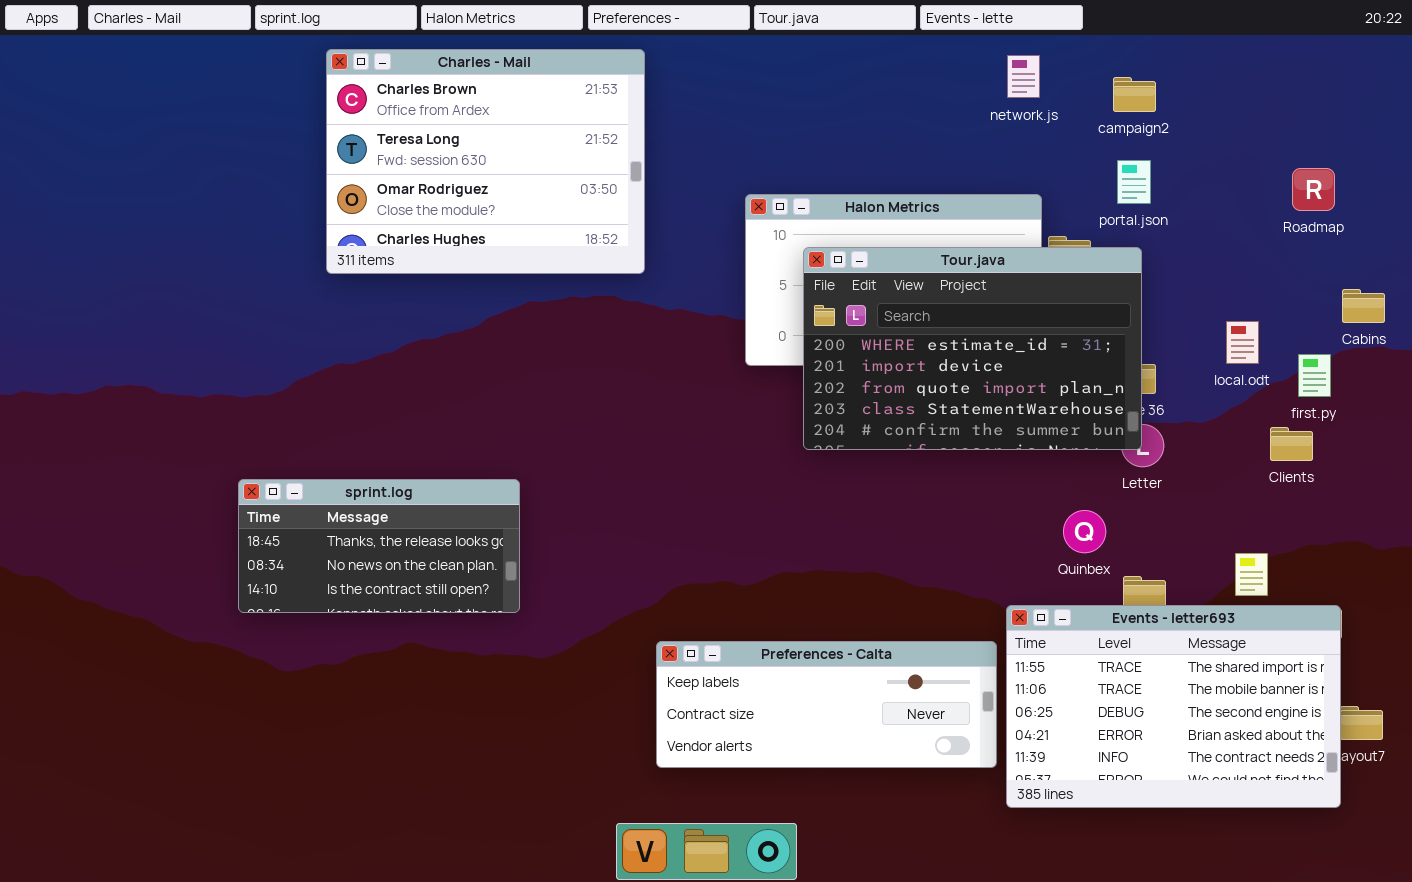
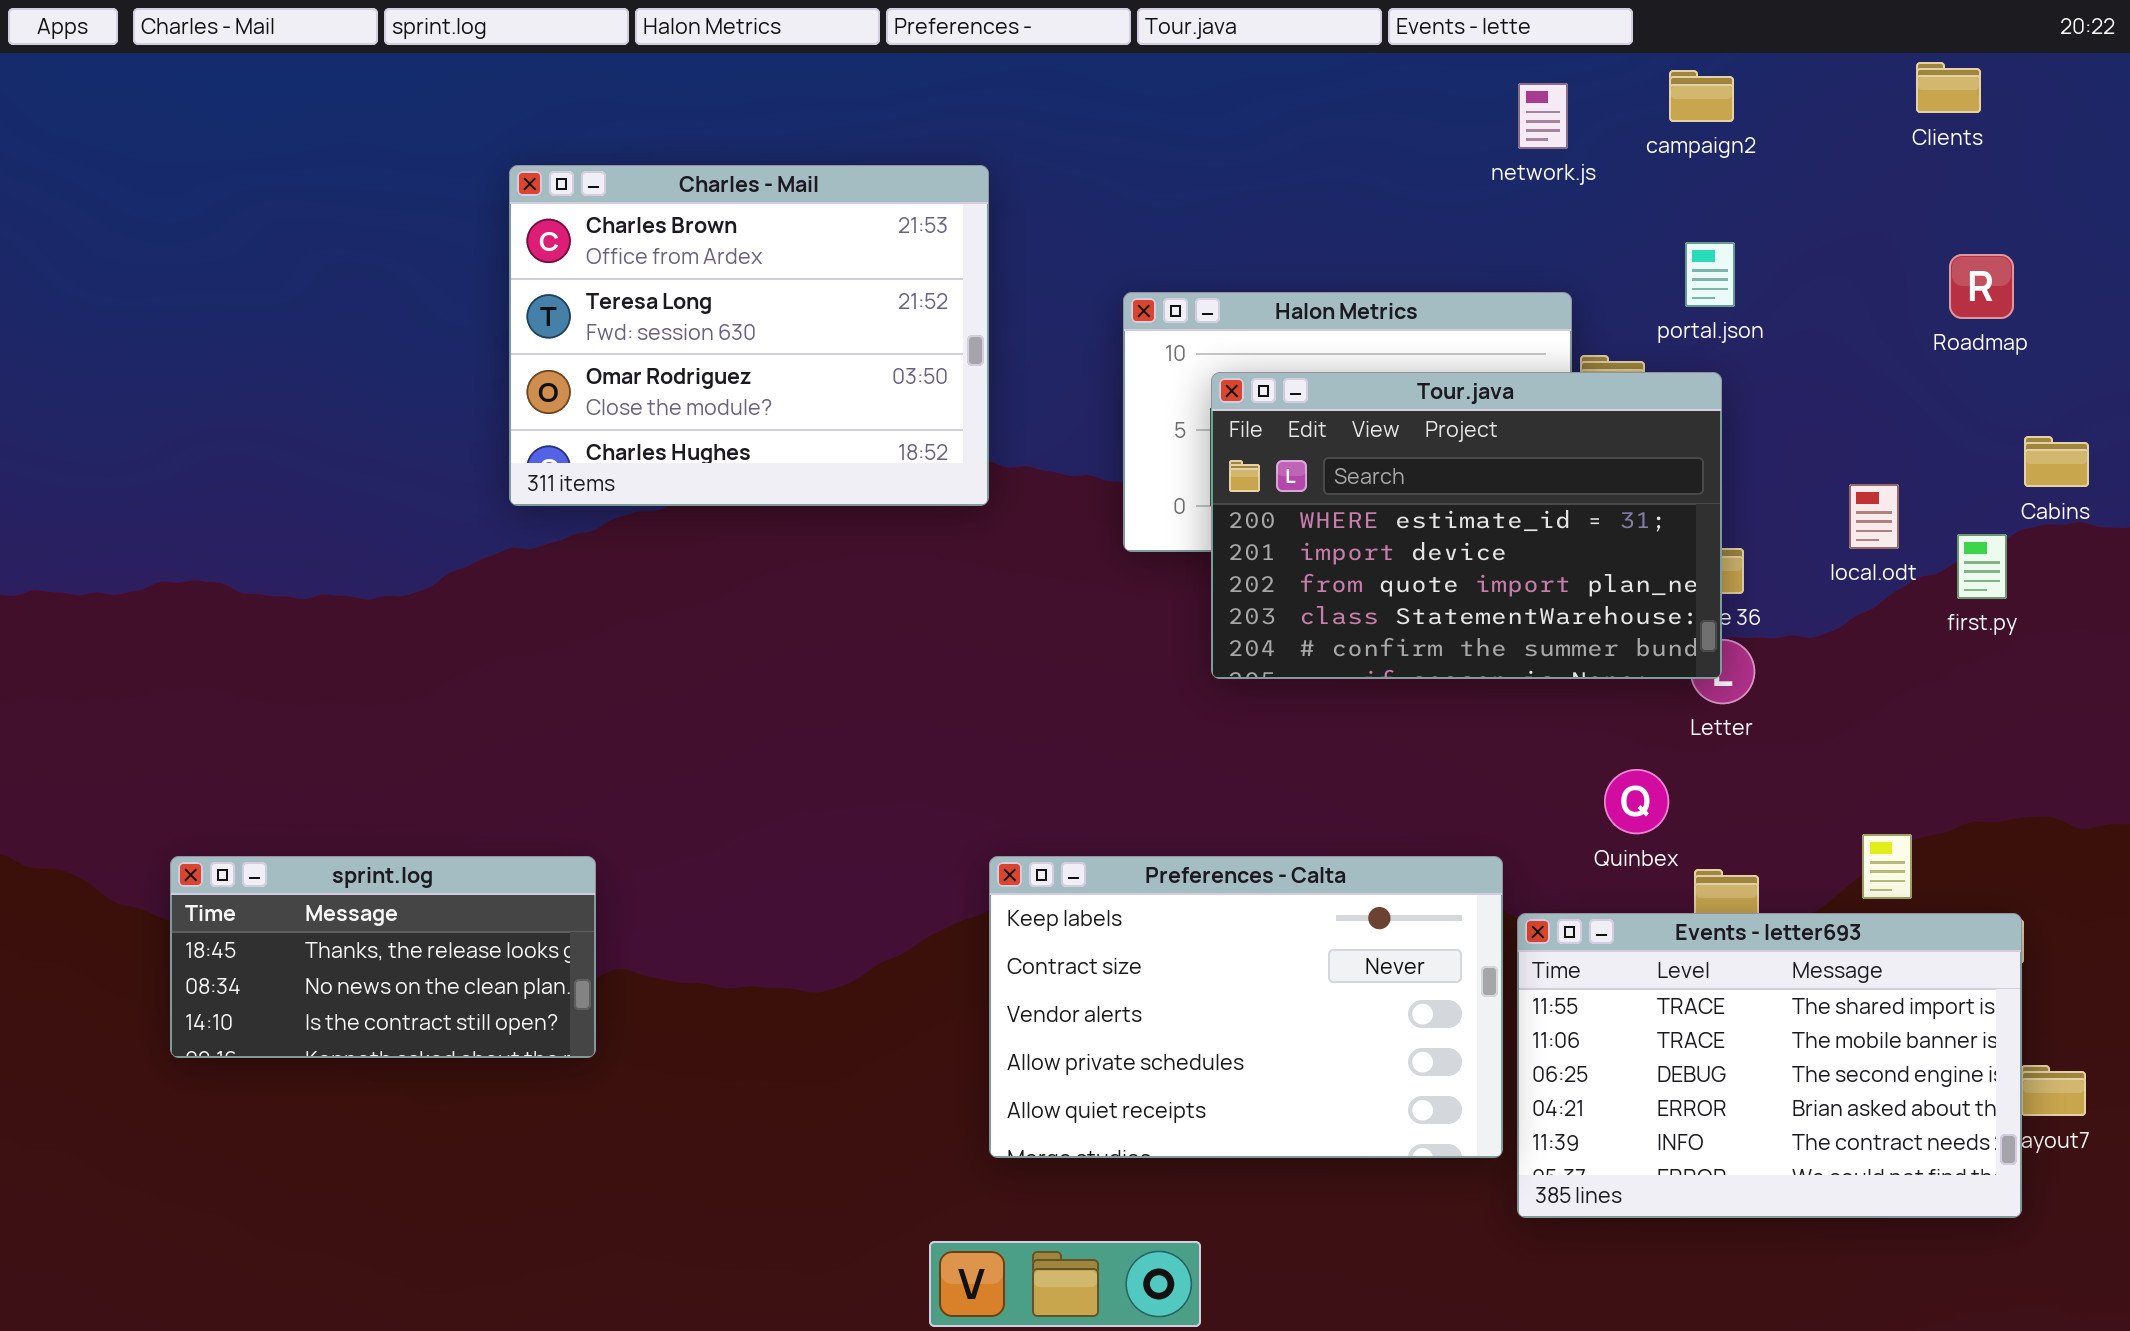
Charles - Mail: [326,49,645,274] -> [509,165,989,506], moved
campaign2: [1113,77,1156,112] -> [1669,70,1734,122], moved
Clients: [1270,427,1313,461] -> [1916,62,1981,113], moved
sprint.log: [238,479,520,613] -> [170,856,596,1058], moved
Preferences - Calta: [656,641,997,768] -> [989,856,1503,1158], resized

